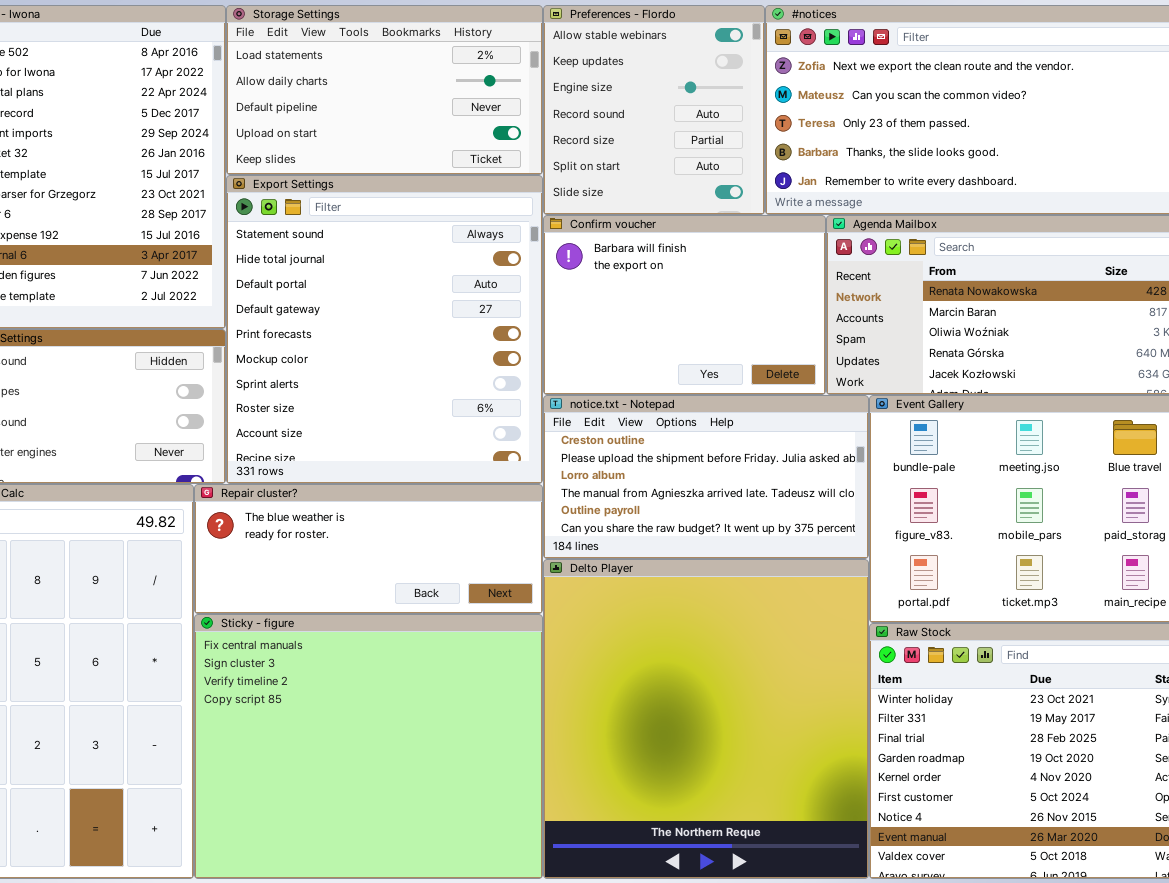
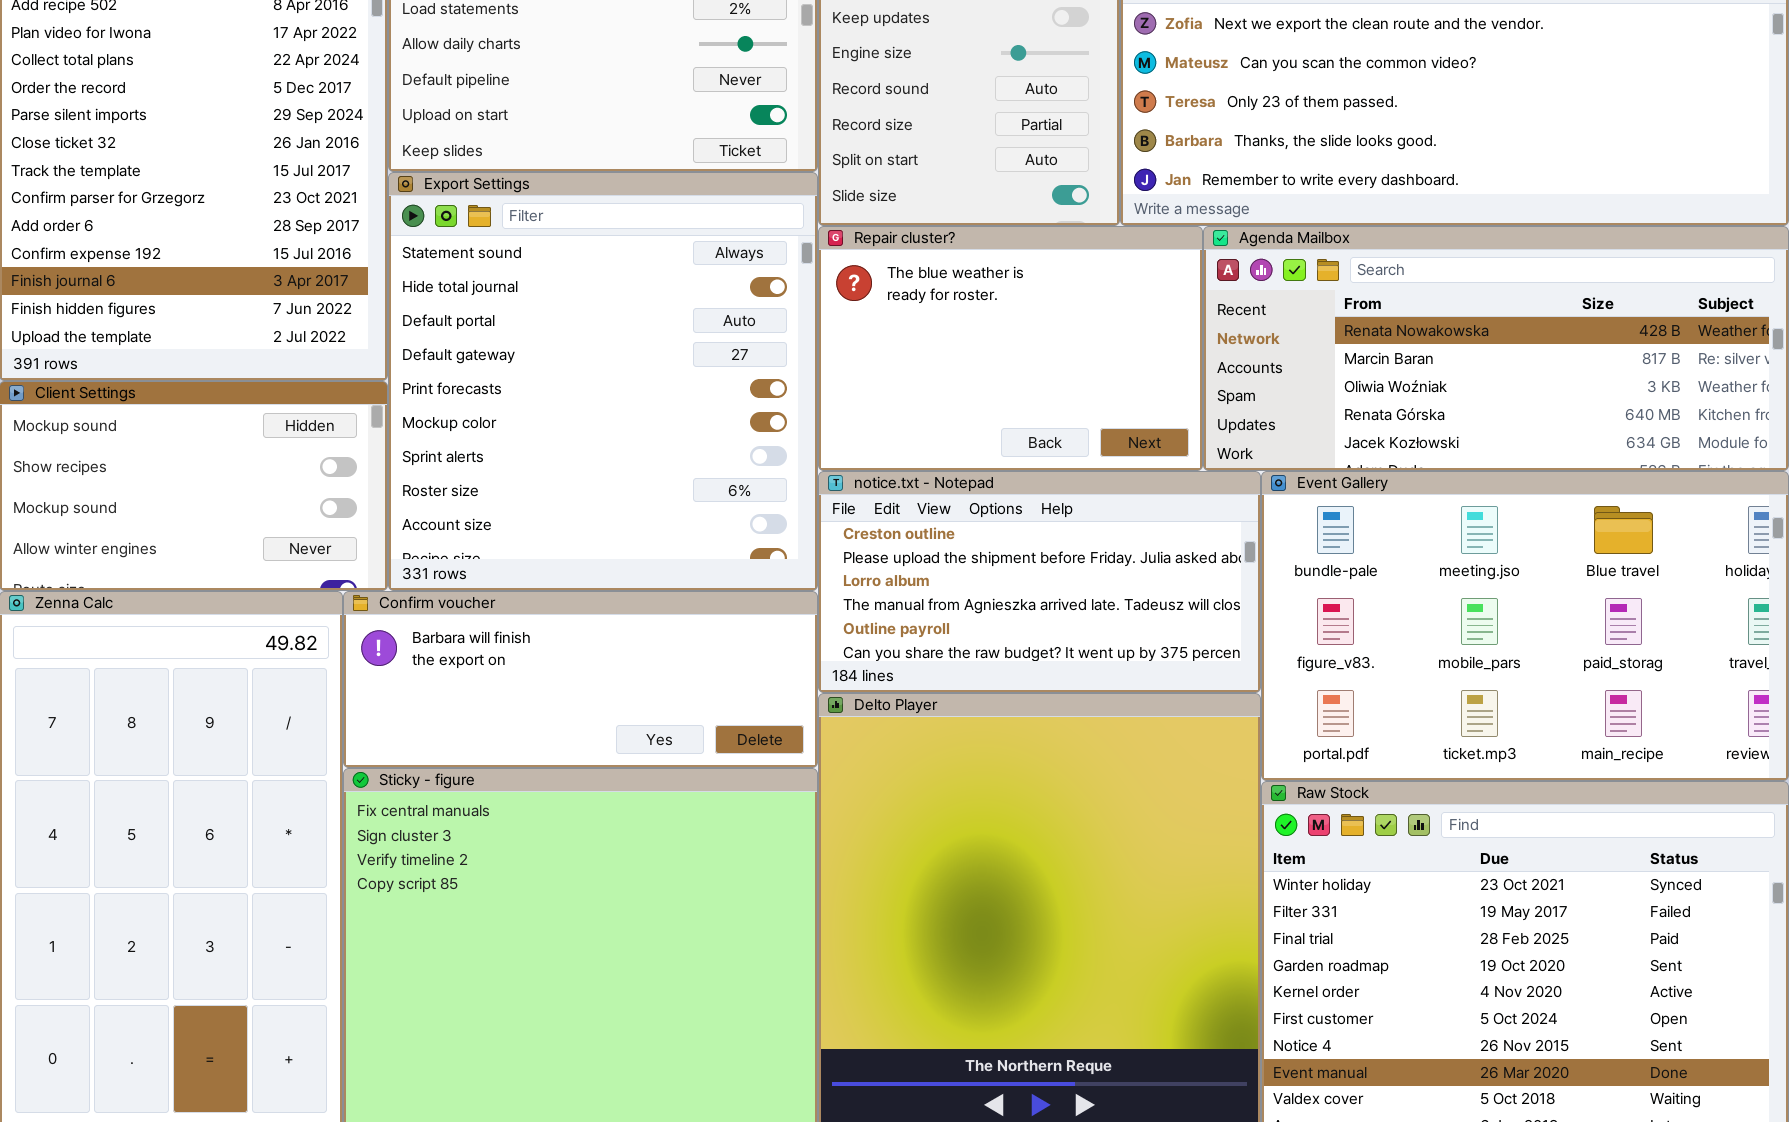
Confirm voucher: [543,215,826,395] -> [343,591,818,768], moved, resized
Repair cluster?: [194,484,543,614] -> [818,226,1203,471], moved, resized

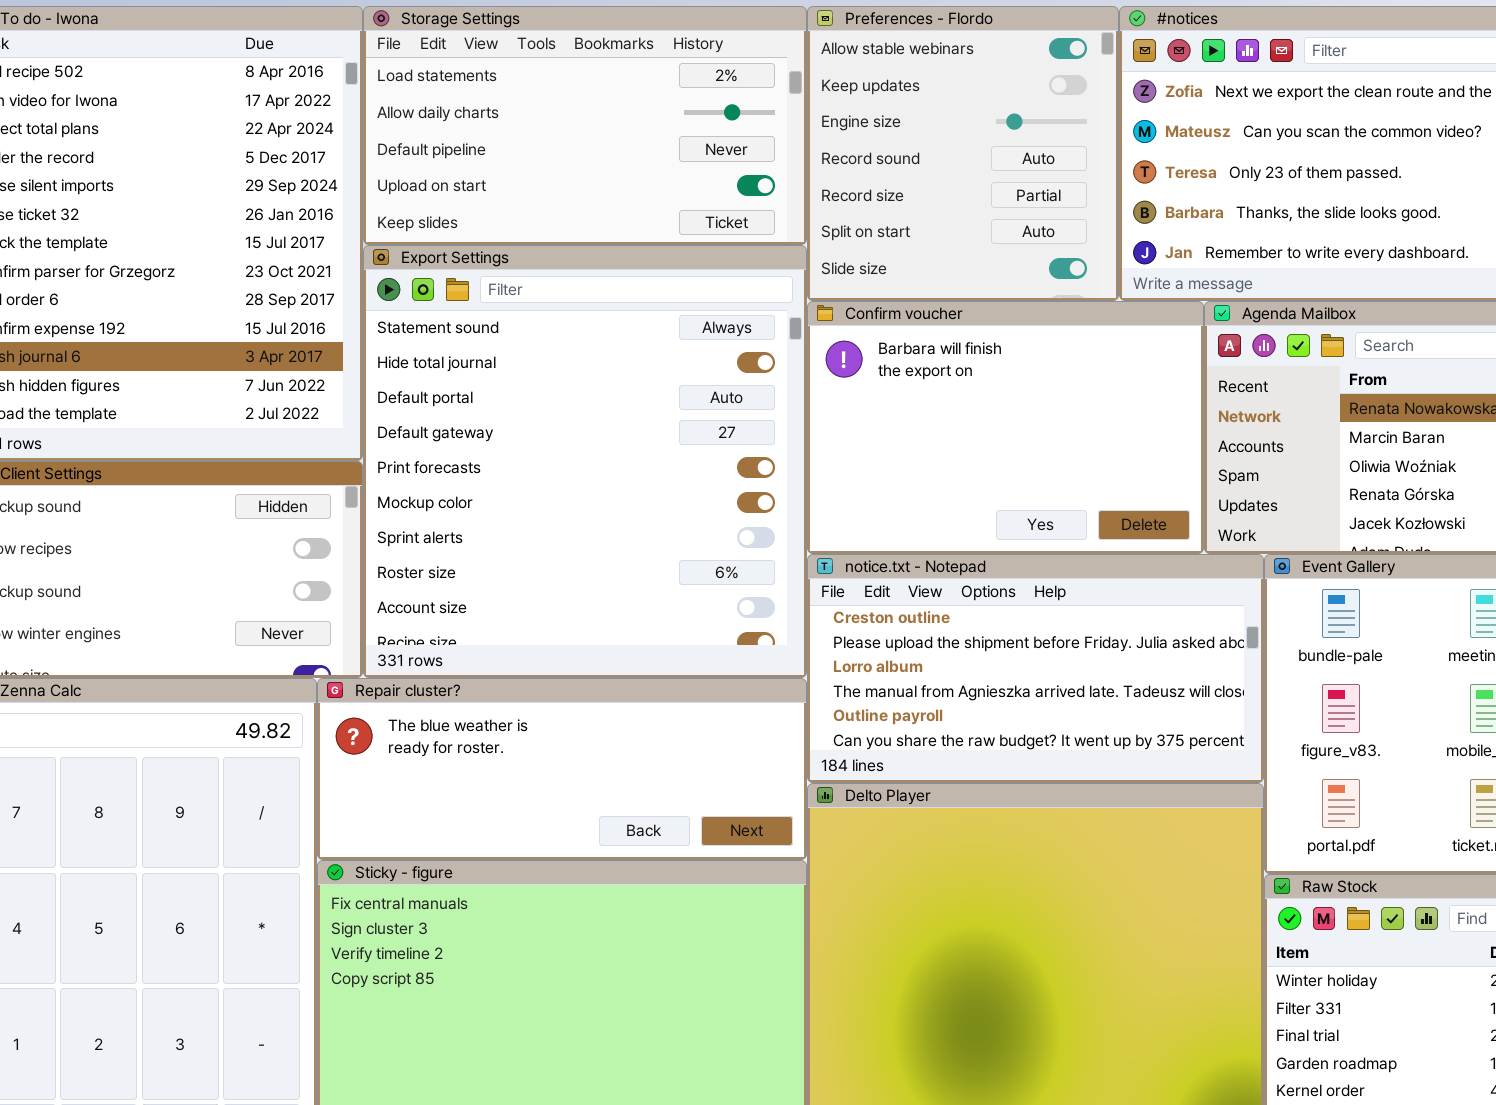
Repair cluster?: [818,226,1203,471] -> [317,678,807,860], moved, resized
Confirm voucher: [343,591,818,768] -> [807,301,1204,554], moved, resized

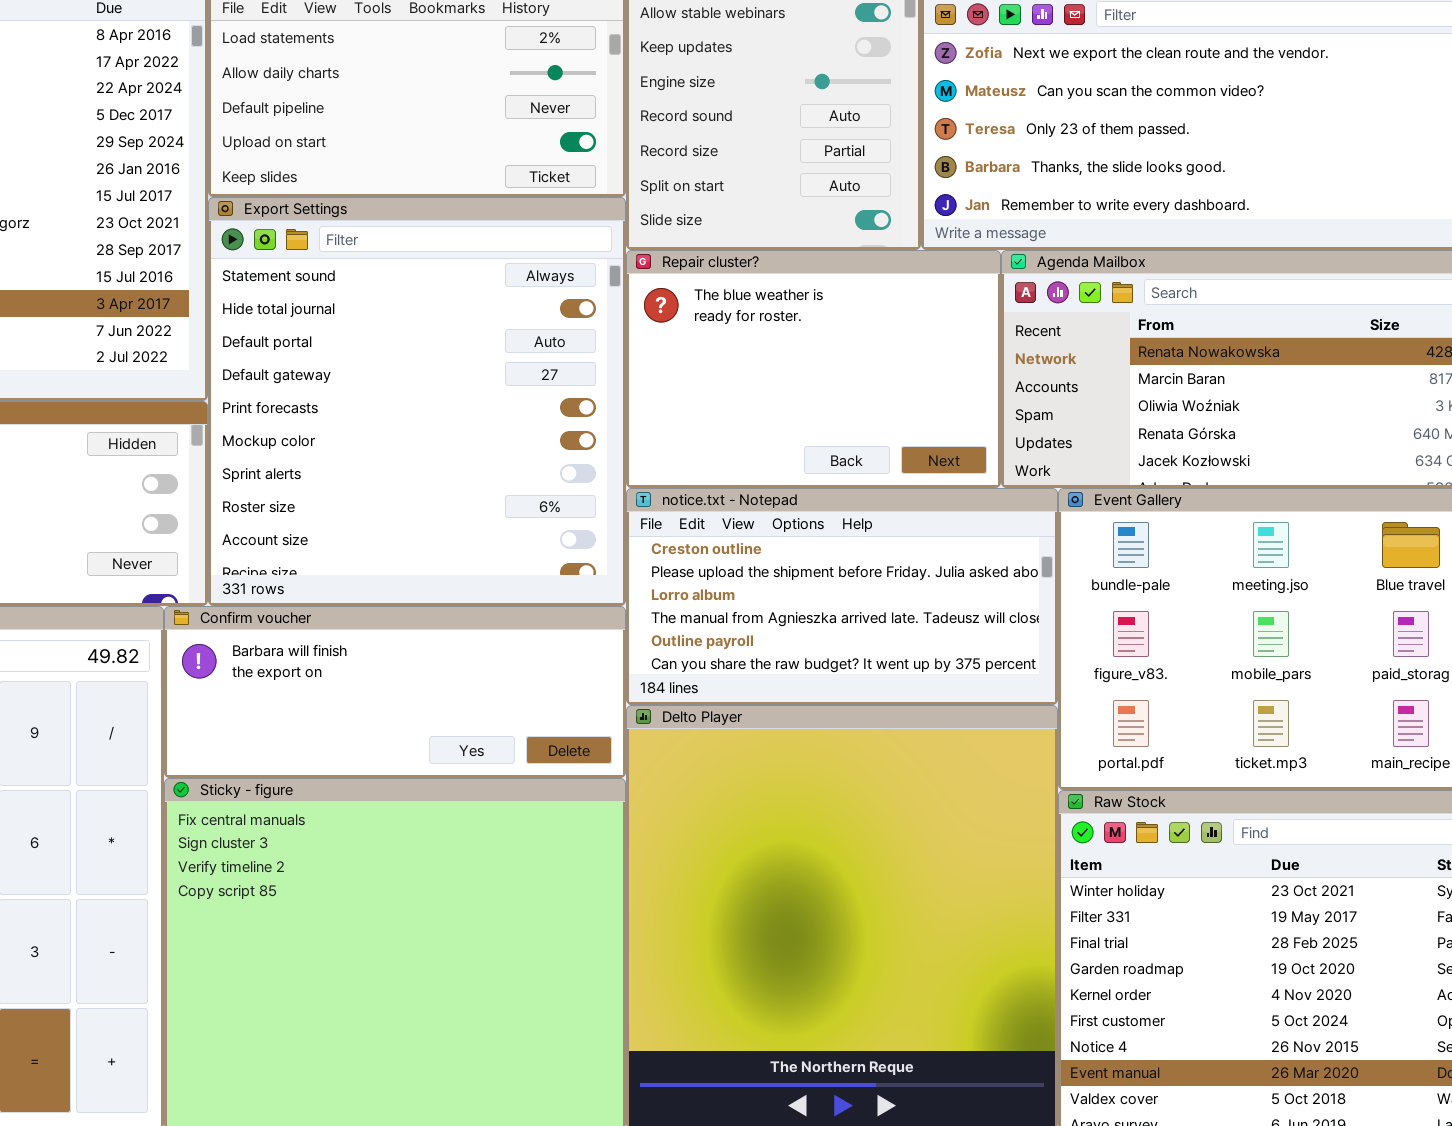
Confirm voucher: [807,301,1204,554] -> [164,606,626,778], moved, resized
Repair cluster?: [317,678,807,860] -> [626,250,1001,488], moved, resized

